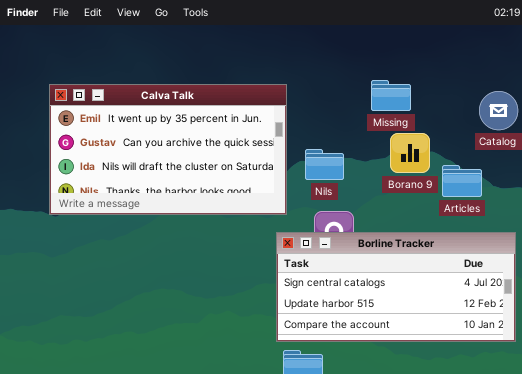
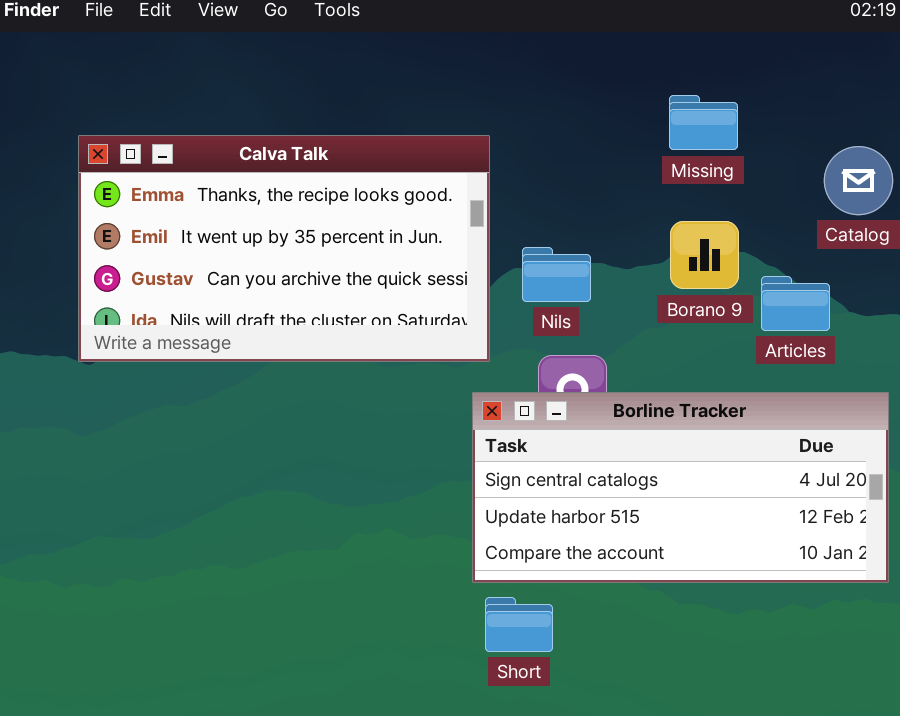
Missing: [371,80,411,111] -> [669,95,738,150], moved
Calva Talk: [49,84,287,215] -> [78,135,490,362], scrolled up 1 row

